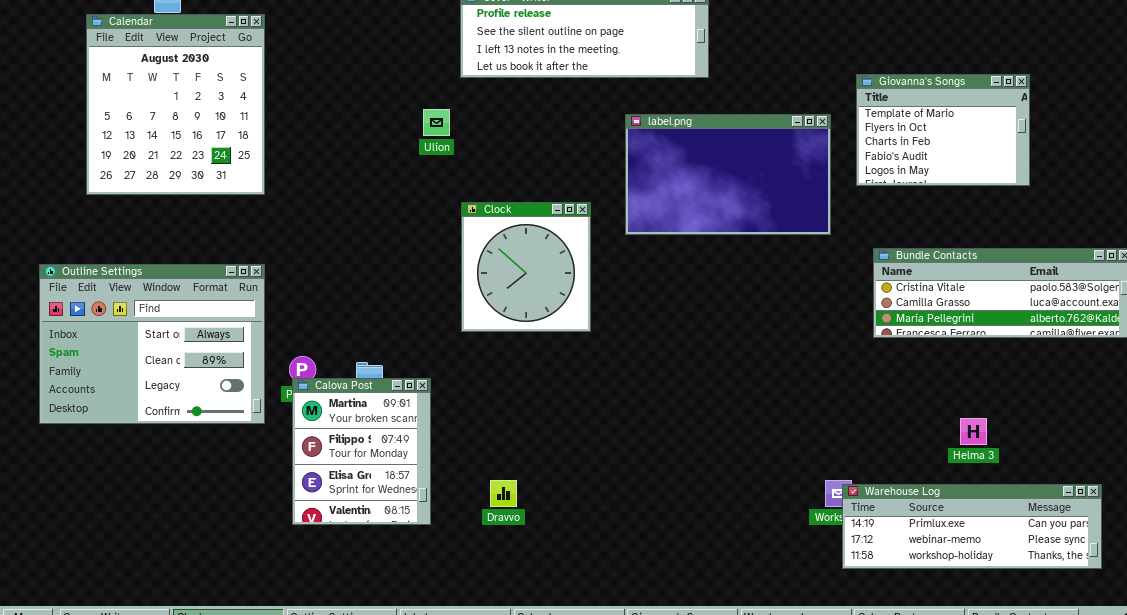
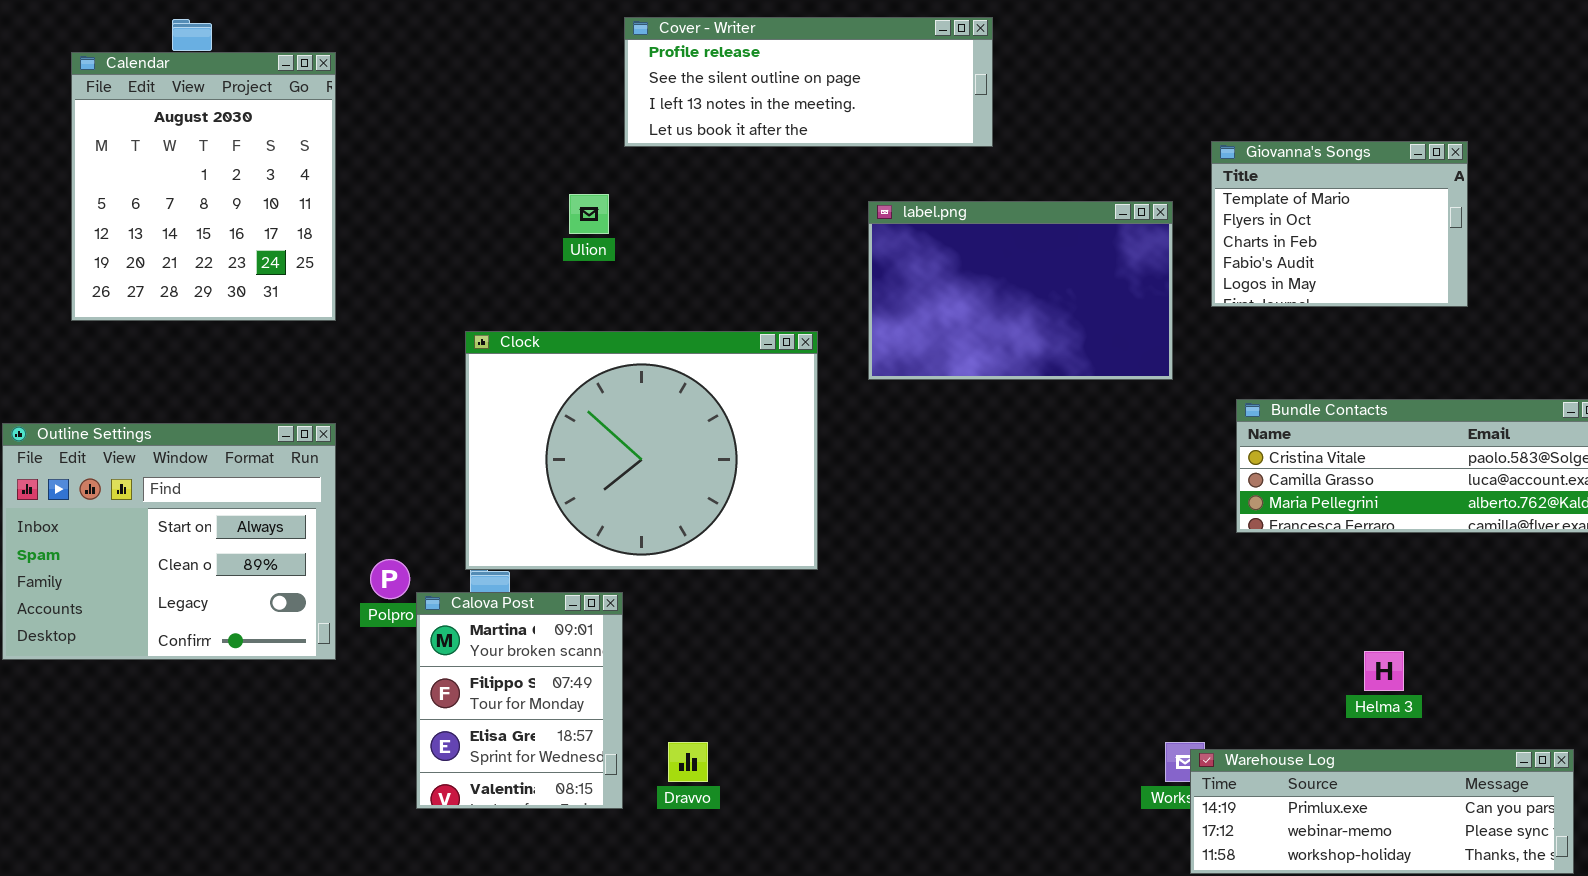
Clock: [461,202,591,332] -> [465,331,818,570], resized
Calova Post: [292,378,431,525] -> [416,592,623,809], moved

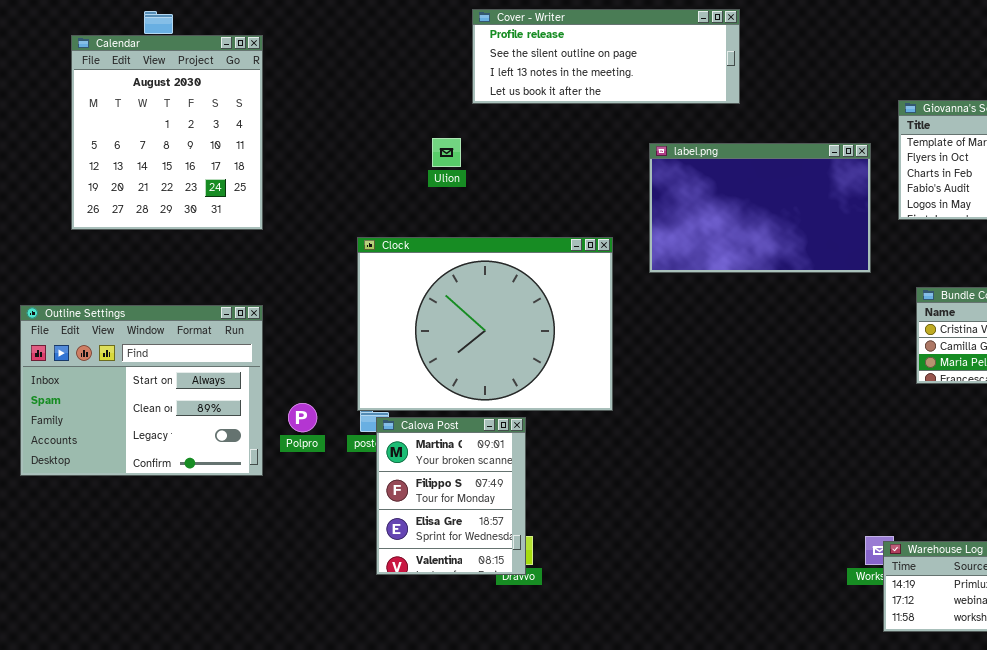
Calova Post: [416,592,623,809] -> [376,417,526,575], moved

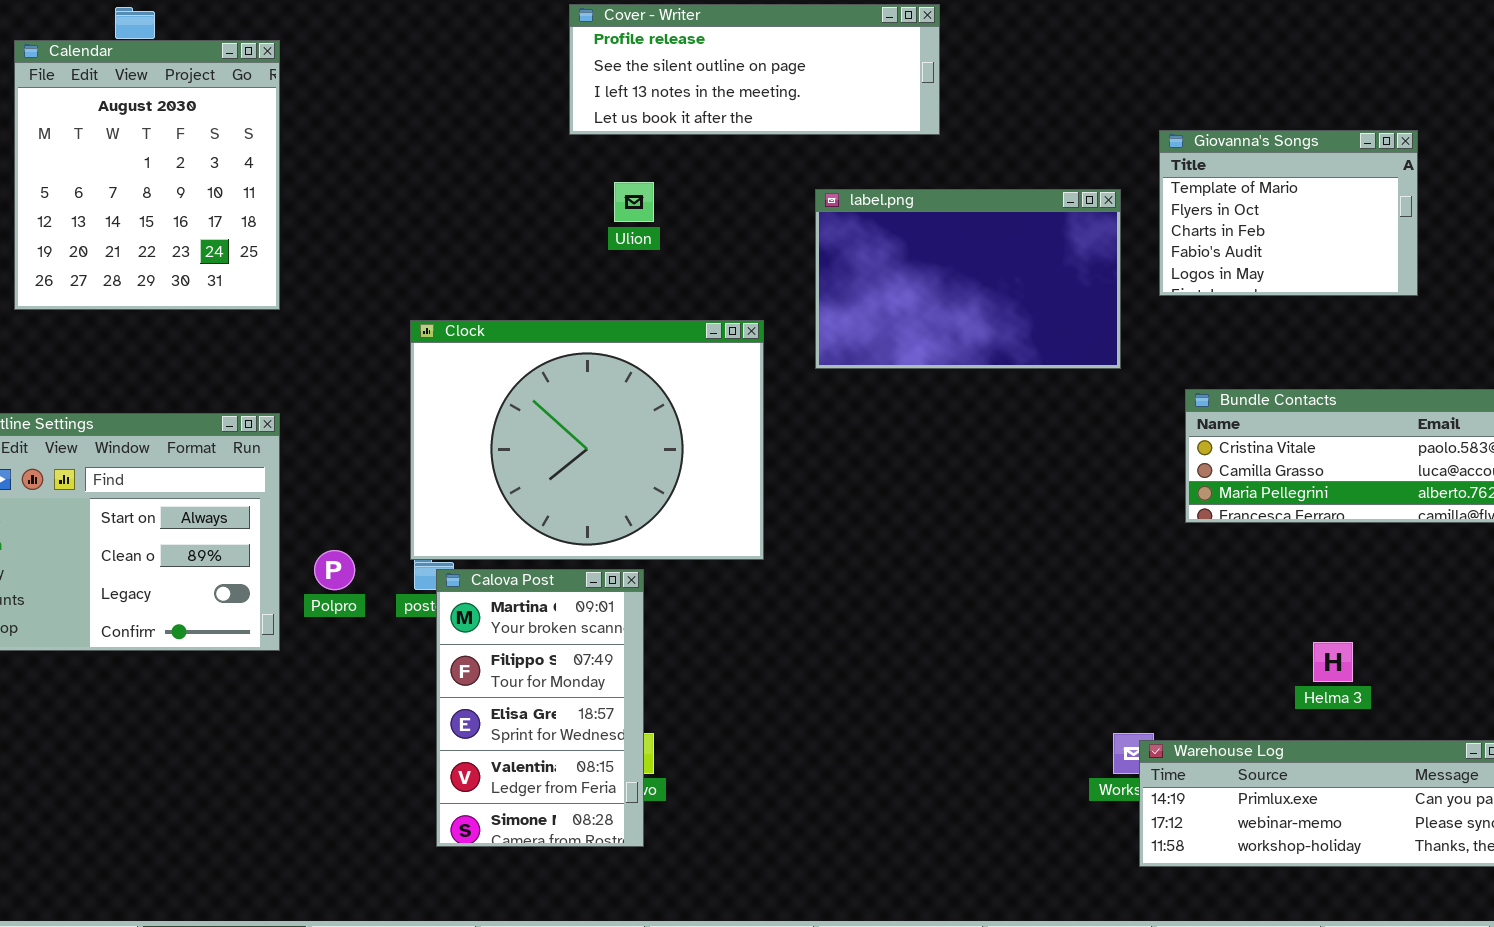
Ulion: [432,138,461,167] -> [614,182,654,222], moved
Calova Post: [376,417,526,575] -> [436,569,644,847], resized

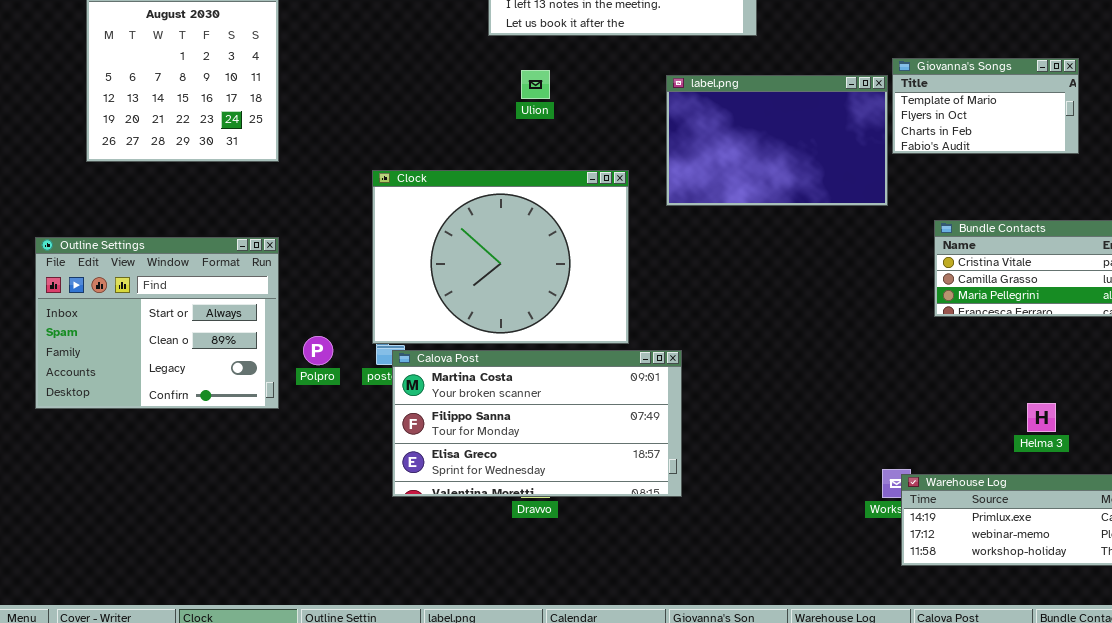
Giovanna's Songs: [1159,130,1418,296] -> [892,58,1079,154], moved, resized
Calova Post: [436,569,644,847] -> [392,350,682,497], resized

